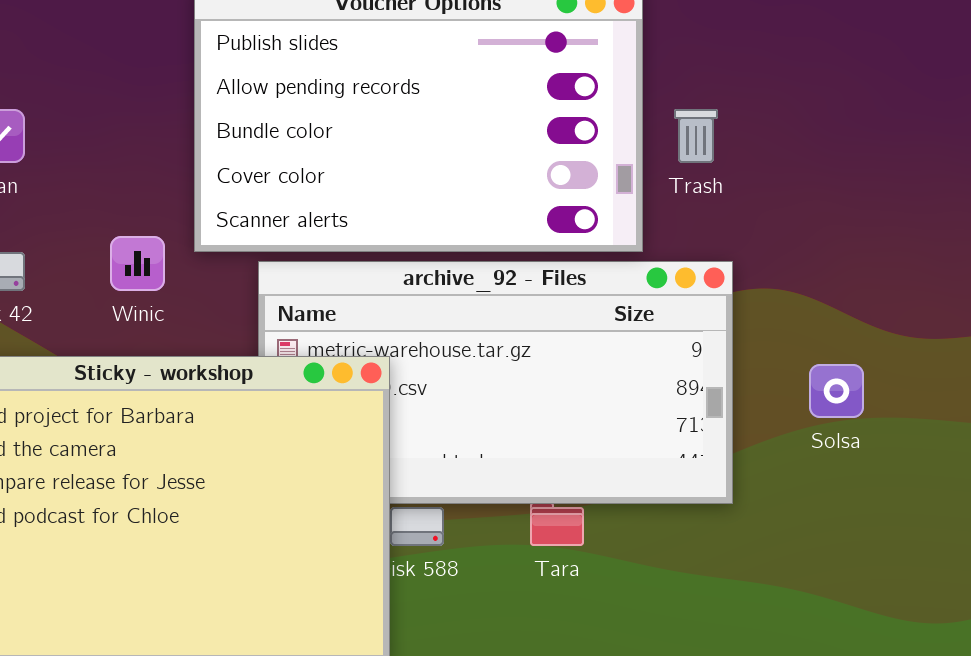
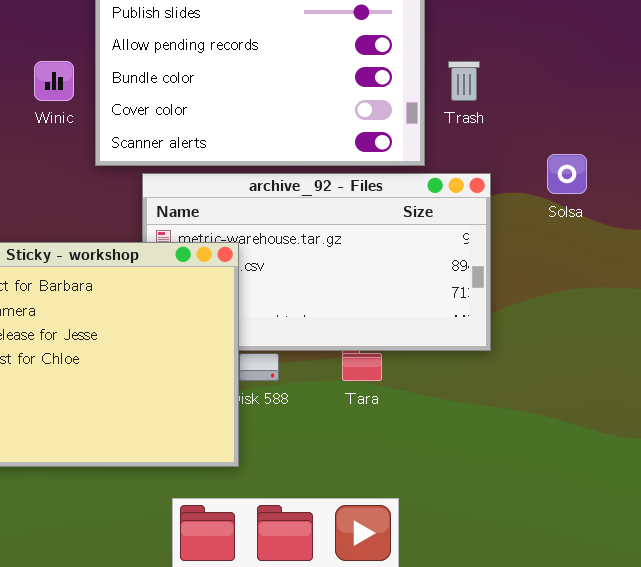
Winic: [110,236,165,291] -> [34,61,74,101], moved
Solsa: [809,364,864,418] -> [547,154,587,194], moved

